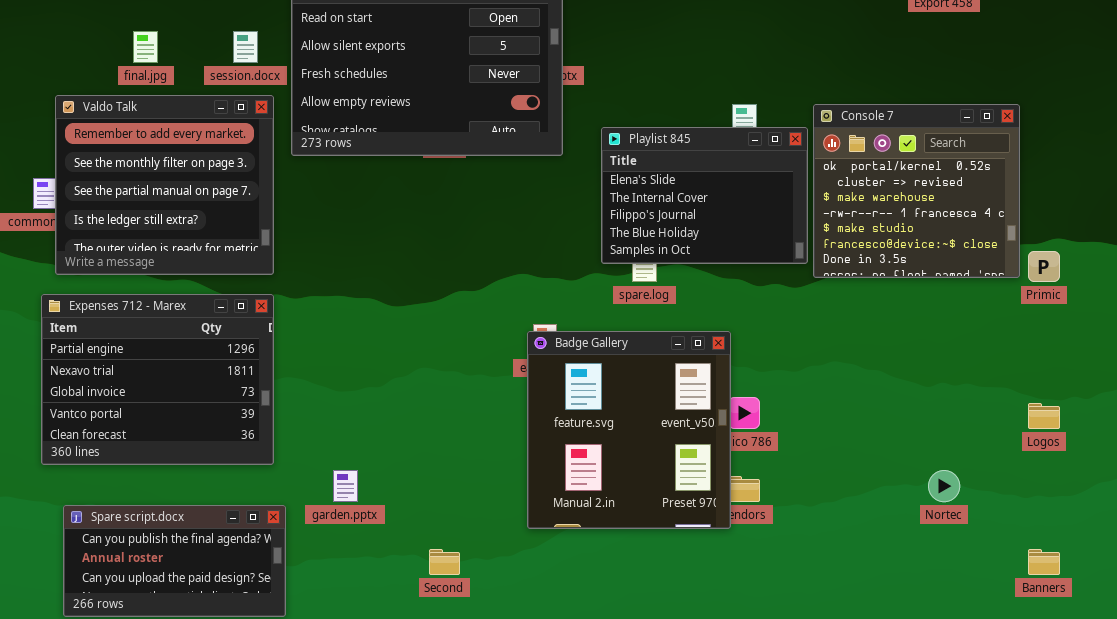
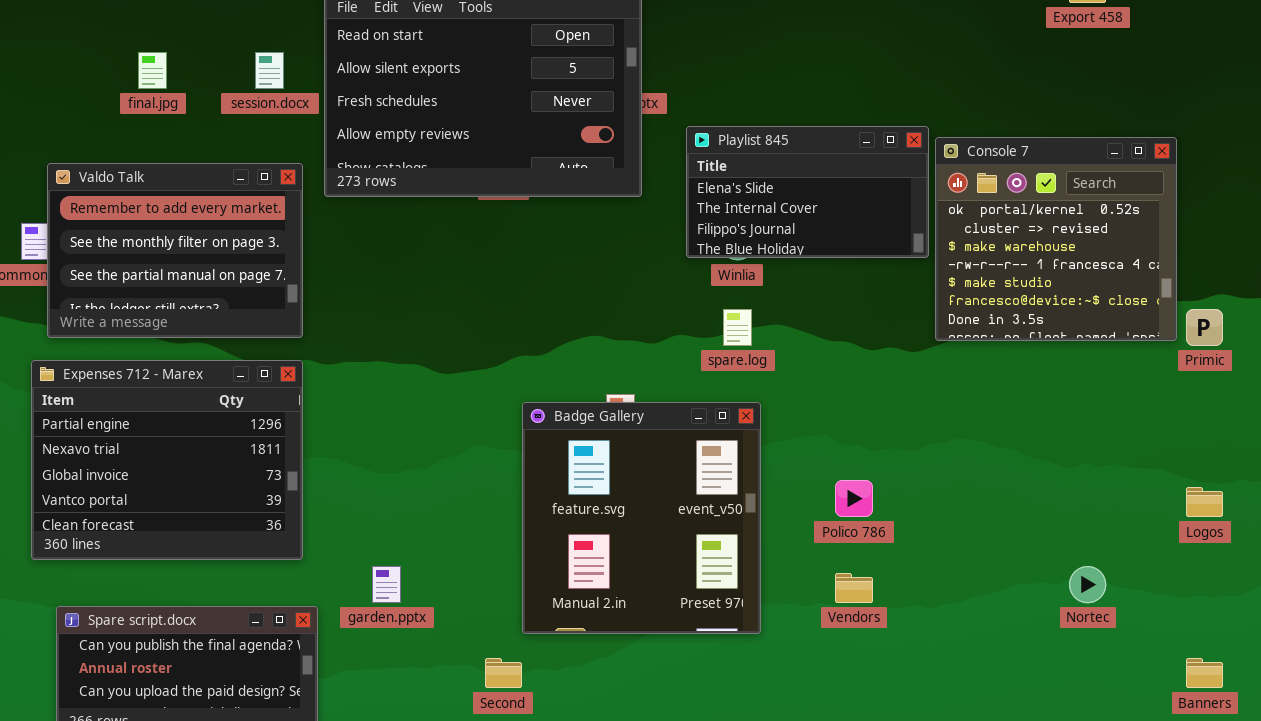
Valdo Talk: [55,95,274,275] -> [47,163,303,338], resized
Playlist 845: [601,127,808,264] -> [686,126,929,258], moved, resized
Badge Gallery: [527,331,731,529] -> [522,402,761,634], moved

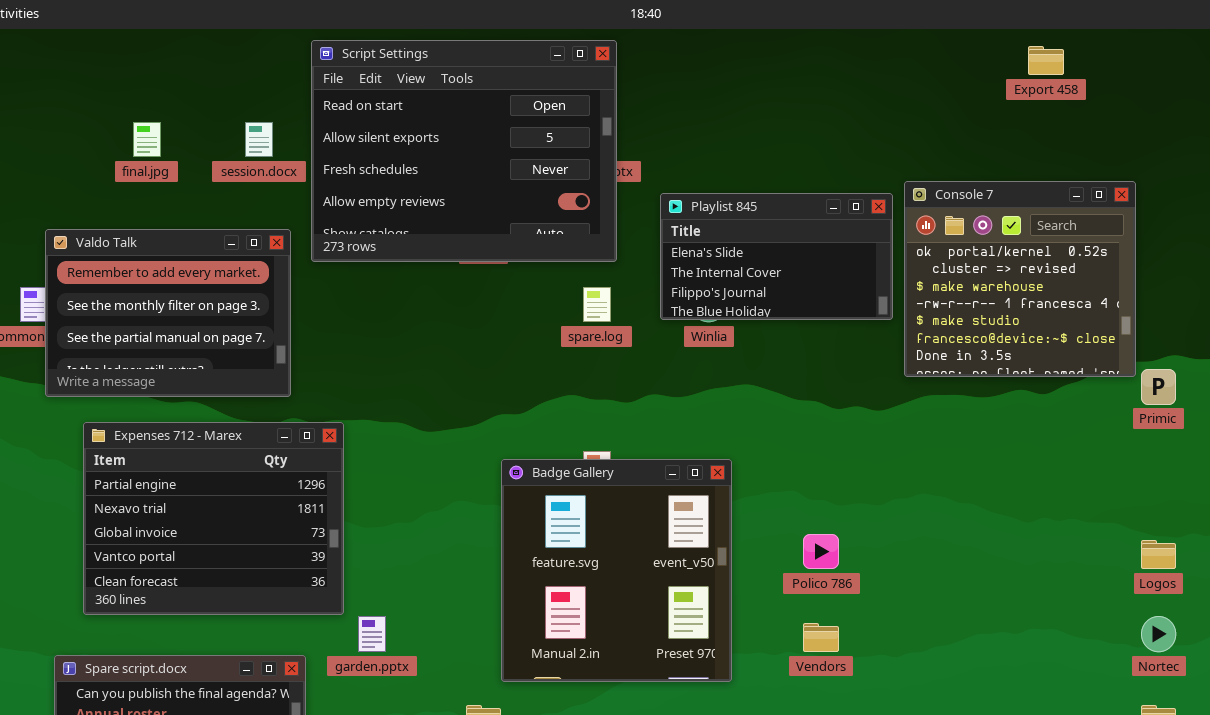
Console 7: [935,137,1177,341] -> [904,181,1136,377], moved
spare.log: [723,309,752,346] -> [583,287,611,322], moved
Expenses 712 - Marex: [31,360,303,560] -> [83,422,344,615], moved
Nortec: [1069,566,1106,603] -> [1141,616,1176,652], moved

